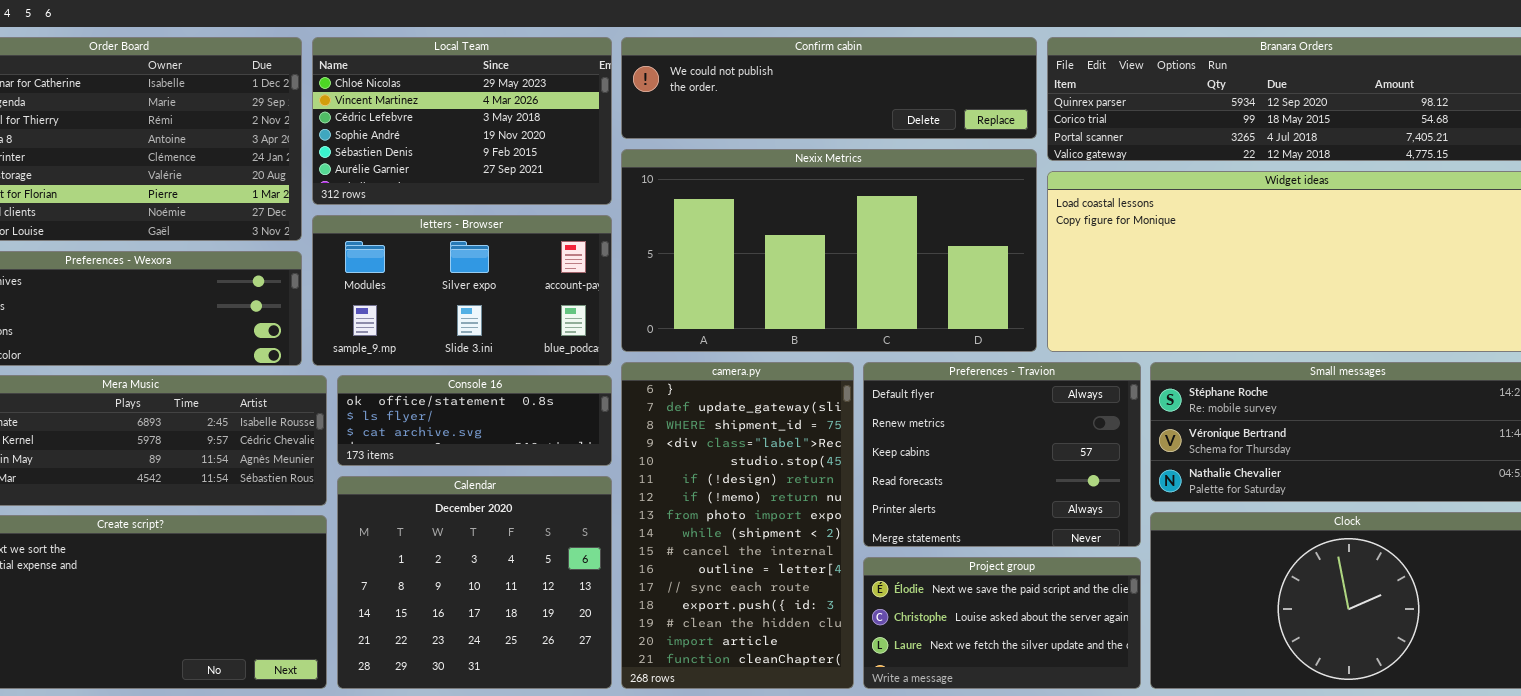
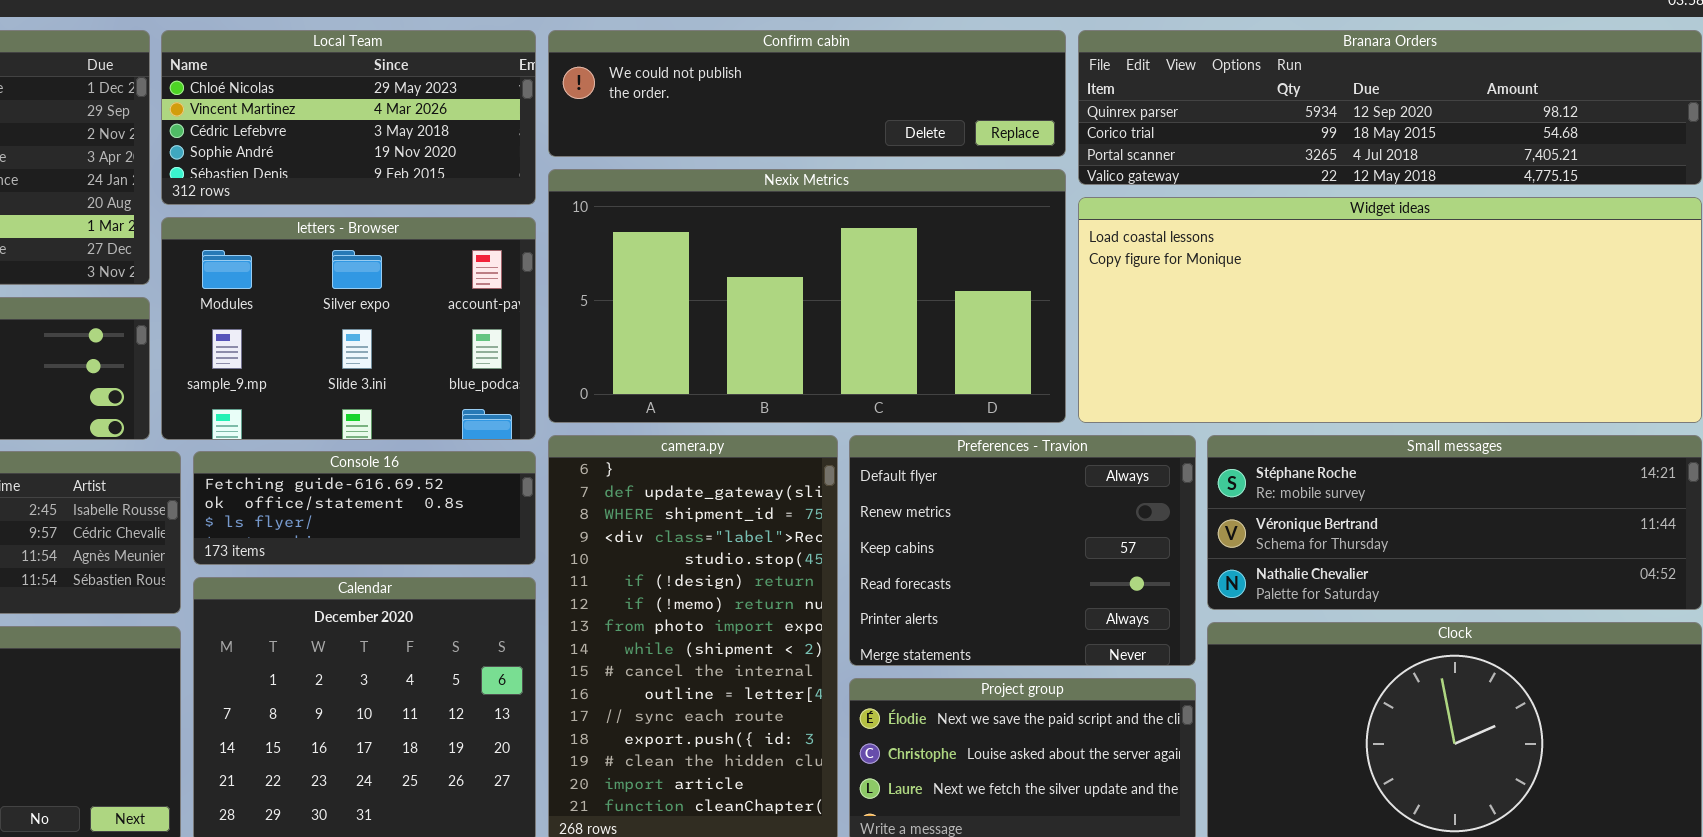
Local Team: [312,37,612,205] -> [161,30,536,205], resized
letters - Browser: [312,215,612,366] -> [161,217,536,440], resized
Console 16: [337,375,612,466] -> [193,451,536,565], scrolled up 1 row

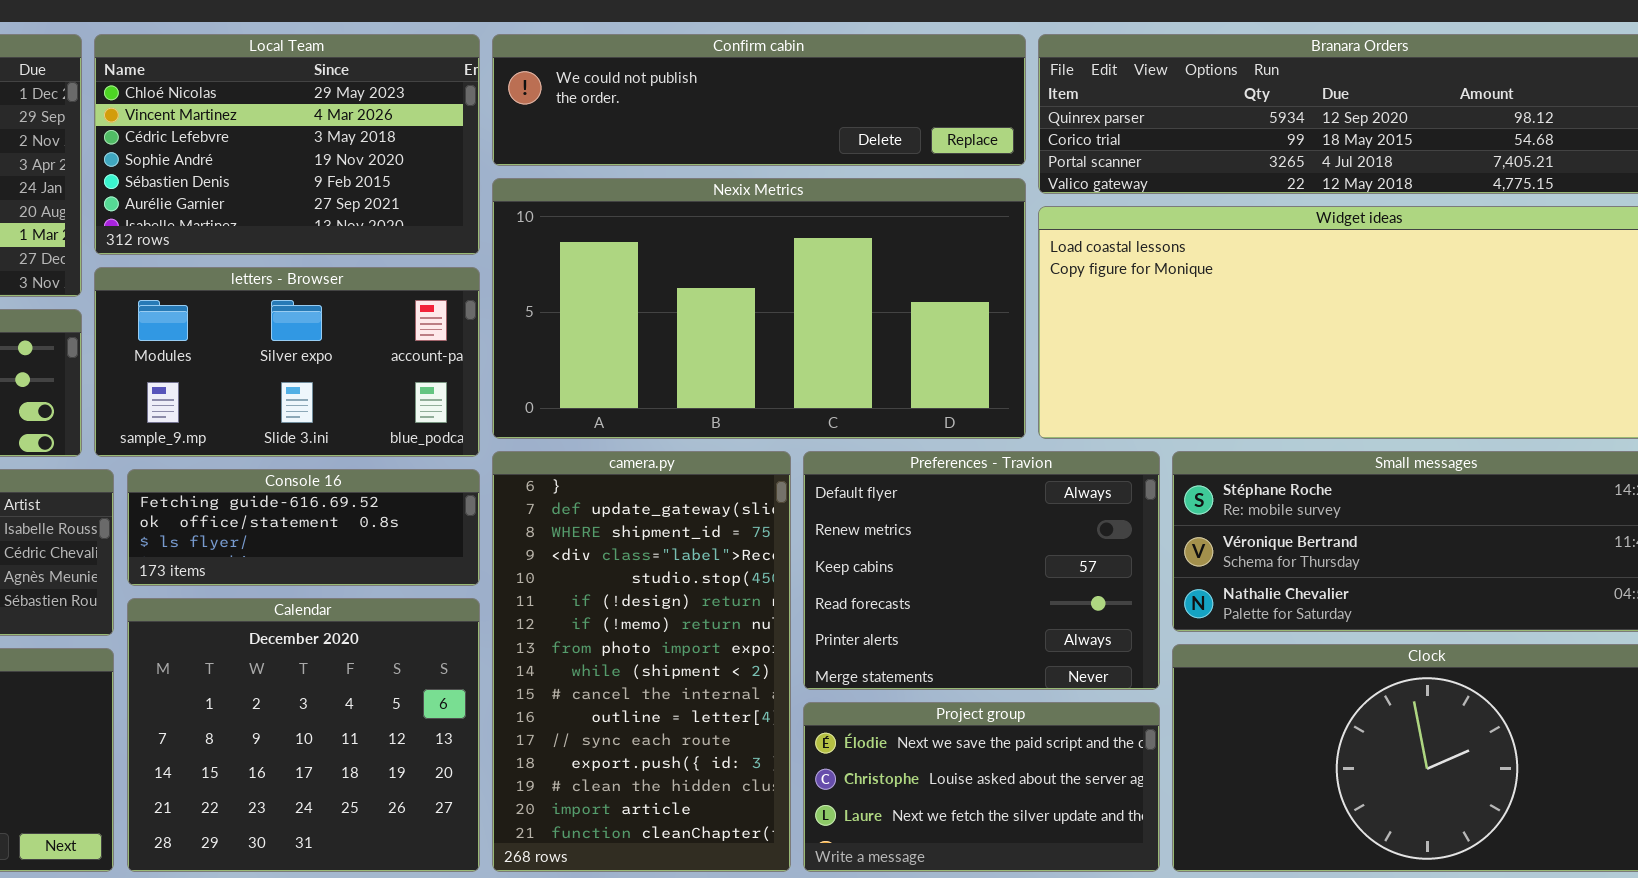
Local Team: [161,30,536,205] -> [94,34,480,255], resized
letters - Browser: [161,217,536,440] -> [94,267,480,457], resized

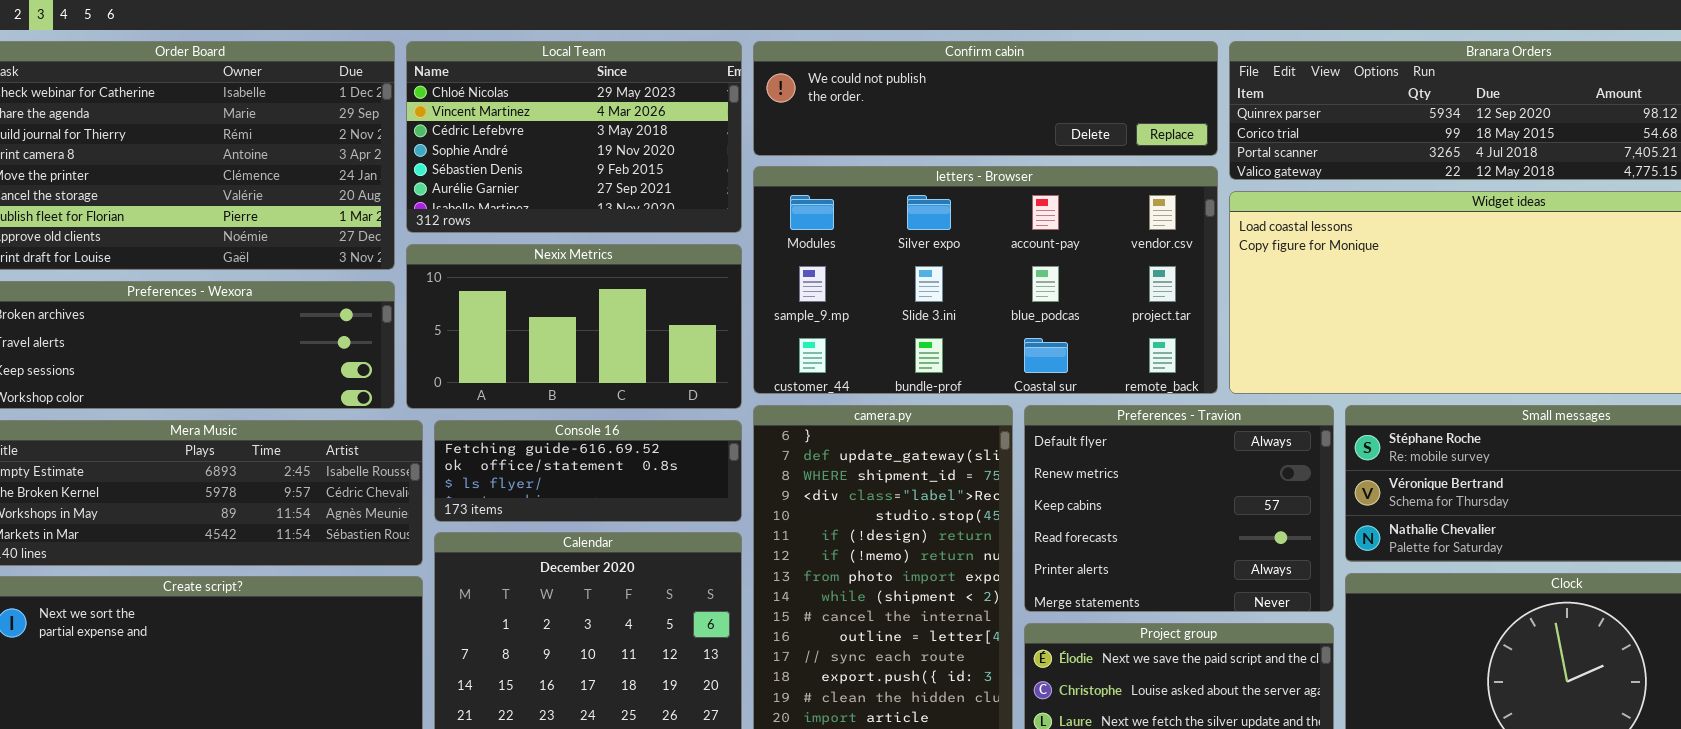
Nexix Metrics: [492,178,1026,439] -> [406,244,742,409], moved, resized
letters - Browser: [94,267,480,457] -> [753,166,1218,394], moved, resized

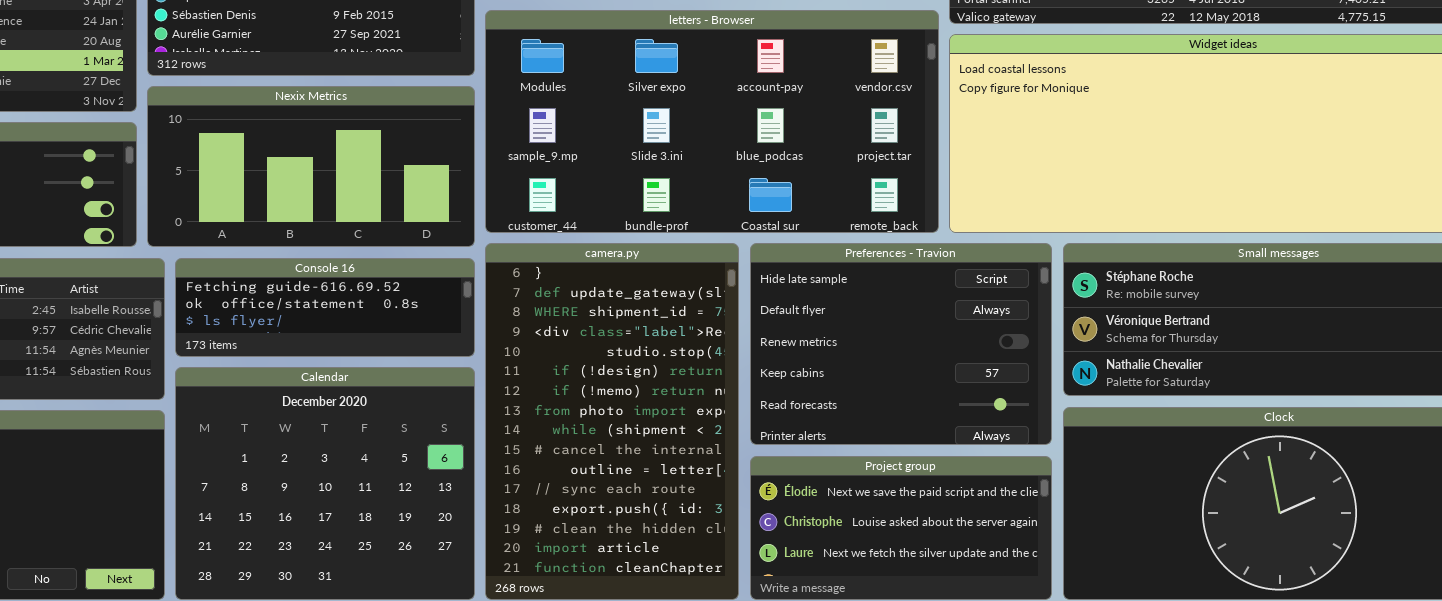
Preferences - Travion: [1024,405,1334,612] -> [750,243,1052,445], scrolled up 1 row

